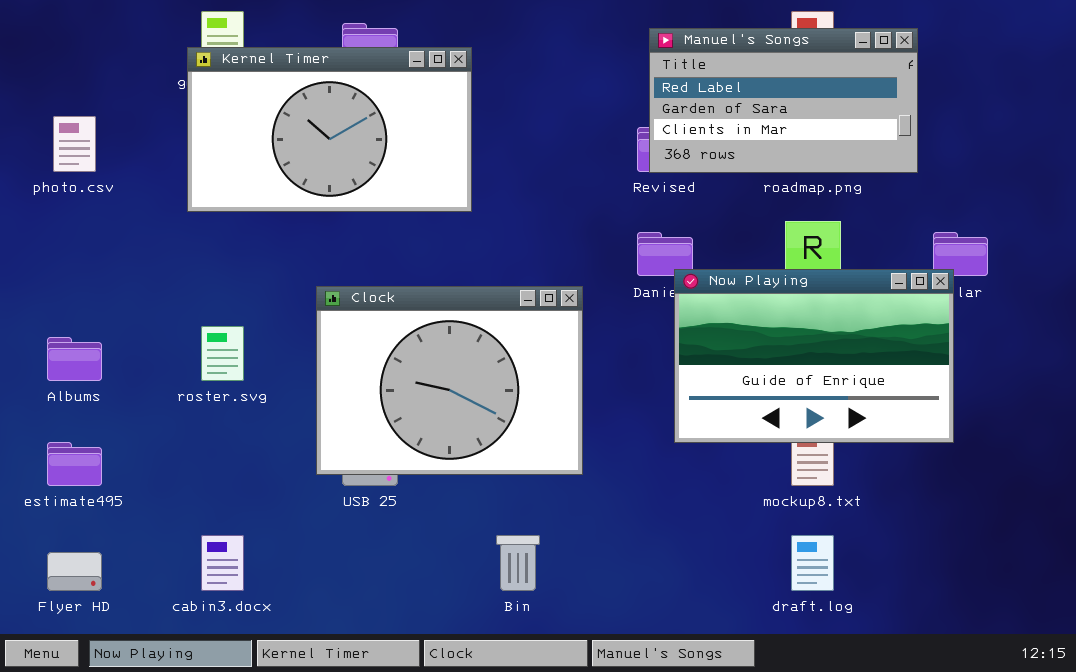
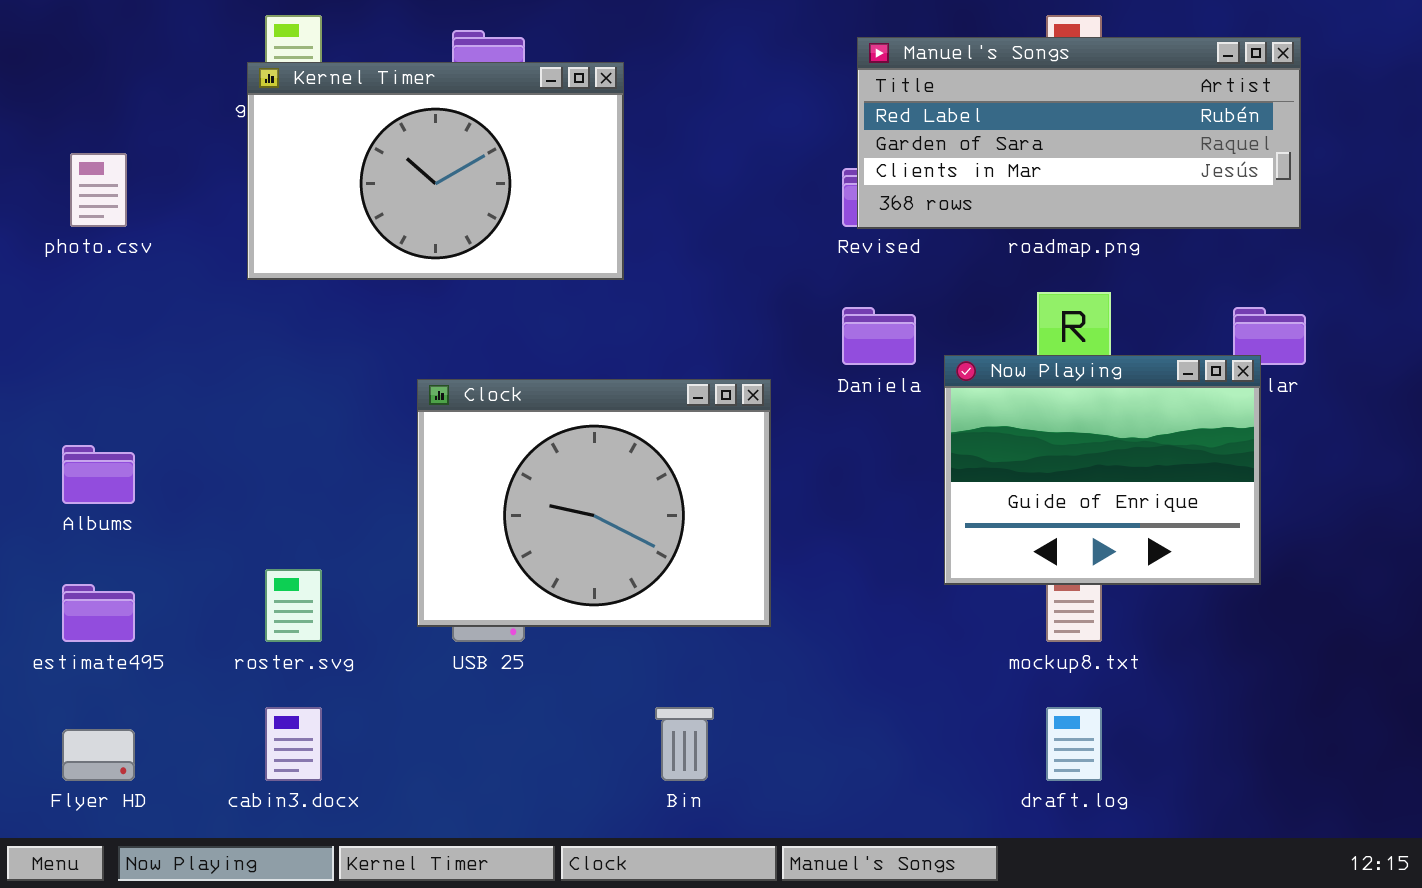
Manuel's Songs: [649,28,918,173] -> [857,37,1301,229], resized
Now Playing: [674,269,954,443] -> [944,355,1261,585], resized
roster.svg: [201,326,244,381] -> [265,569,322,642], moved

